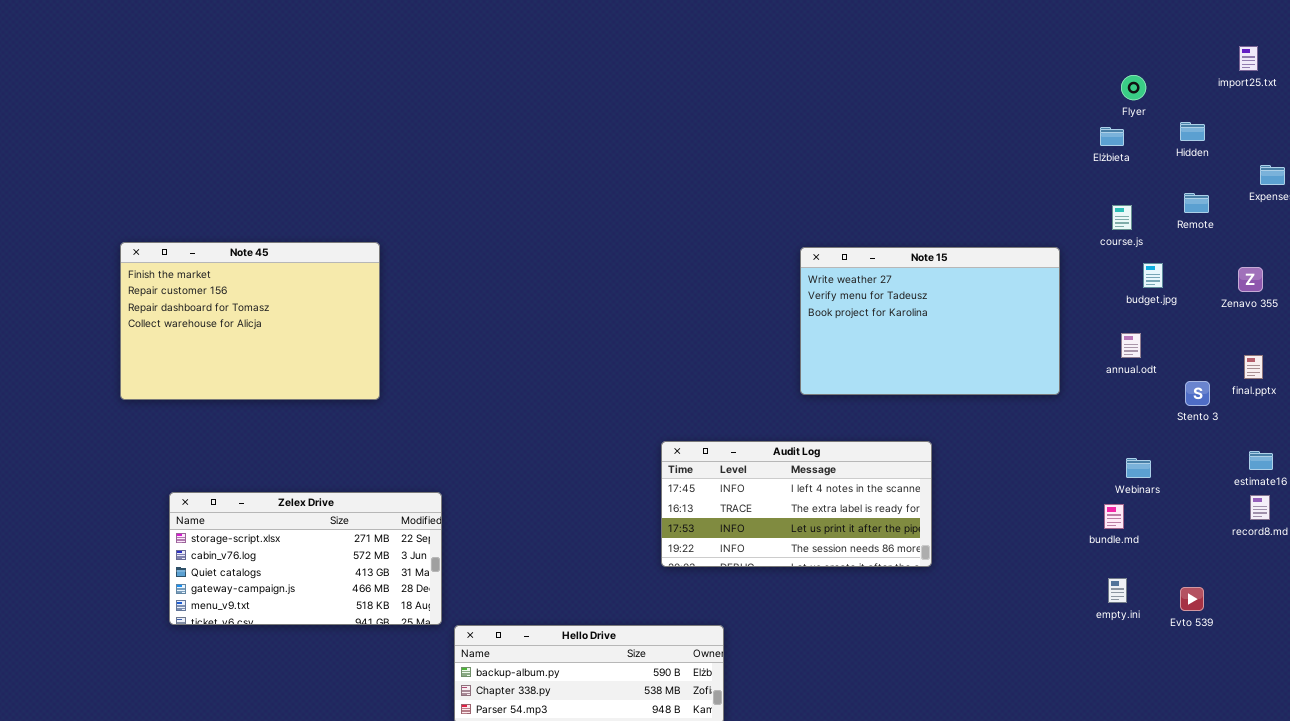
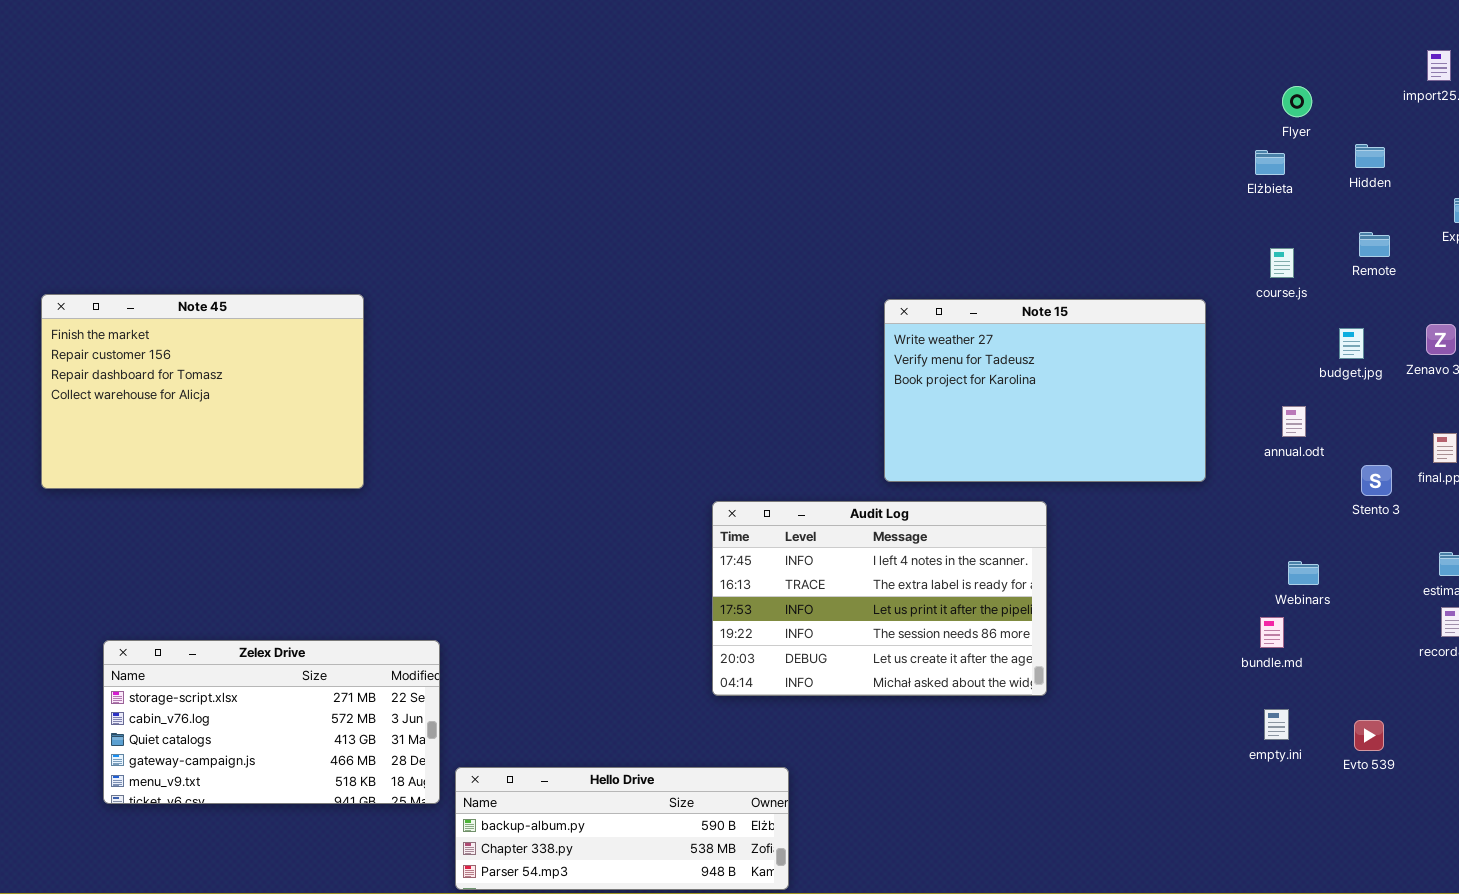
budget.jpg: [1143,263,1163,288] -> [1339,328,1364,359], moved
Audit Log: [661,441,932,567] -> [712,501,1047,696], resized
Zelex Drive: [169,492,442,625] -> [103,640,440,804], moved

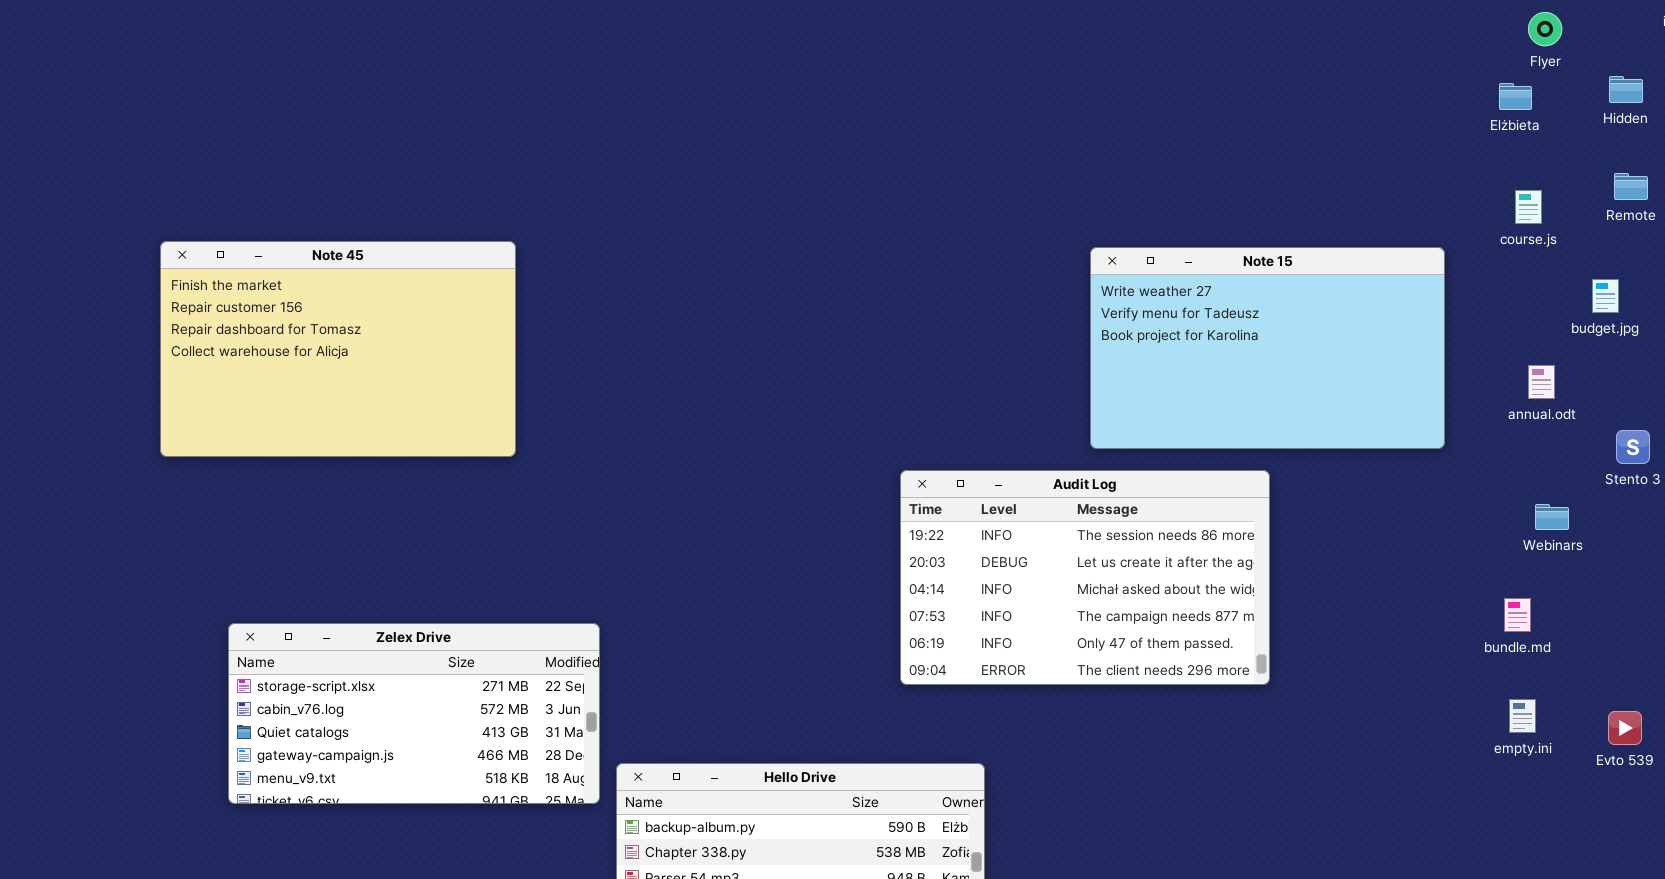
Audit Log: [712,501,1047,696] -> [900,470,1270,685], scrolled down 3 rows
Webinars: [1288,561,1319,585] -> [1535,504,1569,530], moved

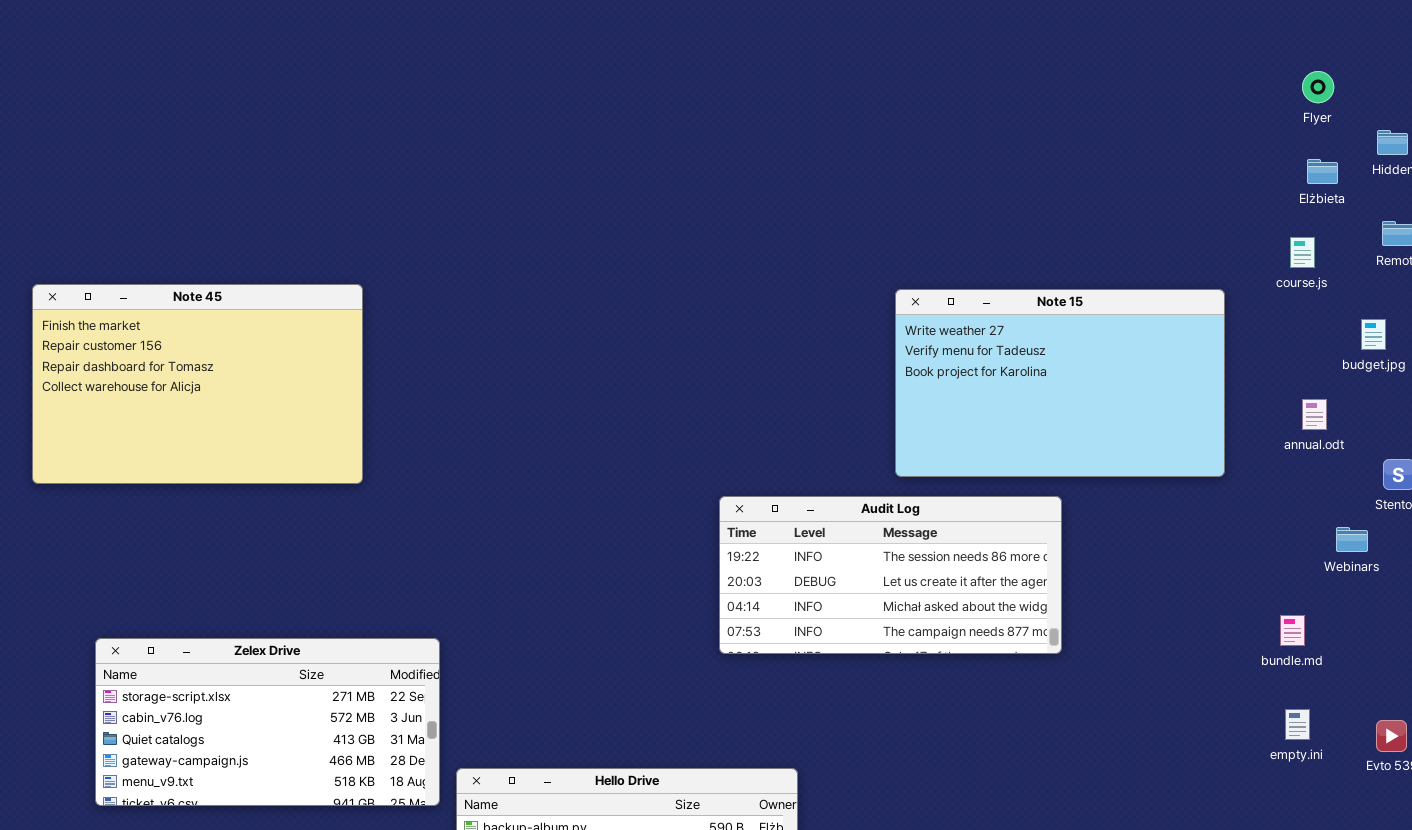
Elżbieta: [1499,83,1532,110] -> [1307,159,1338,184], moved
Audit Log: [900,470,1270,685] -> [719,496,1062,654], resized
Webinars: [1535,504,1569,530] -> [1336,527,1368,552], moved

